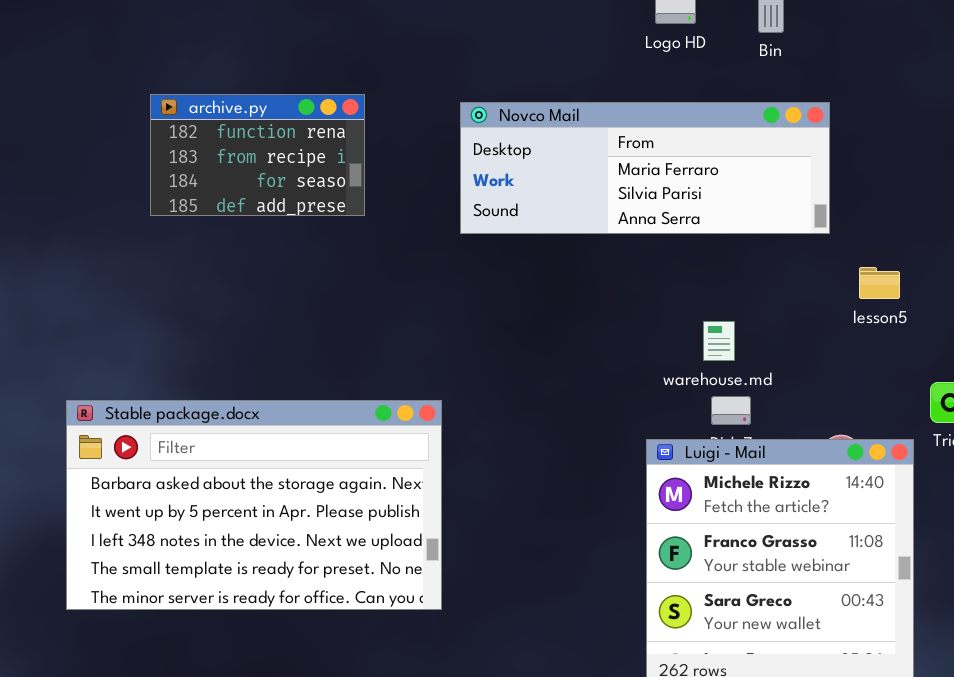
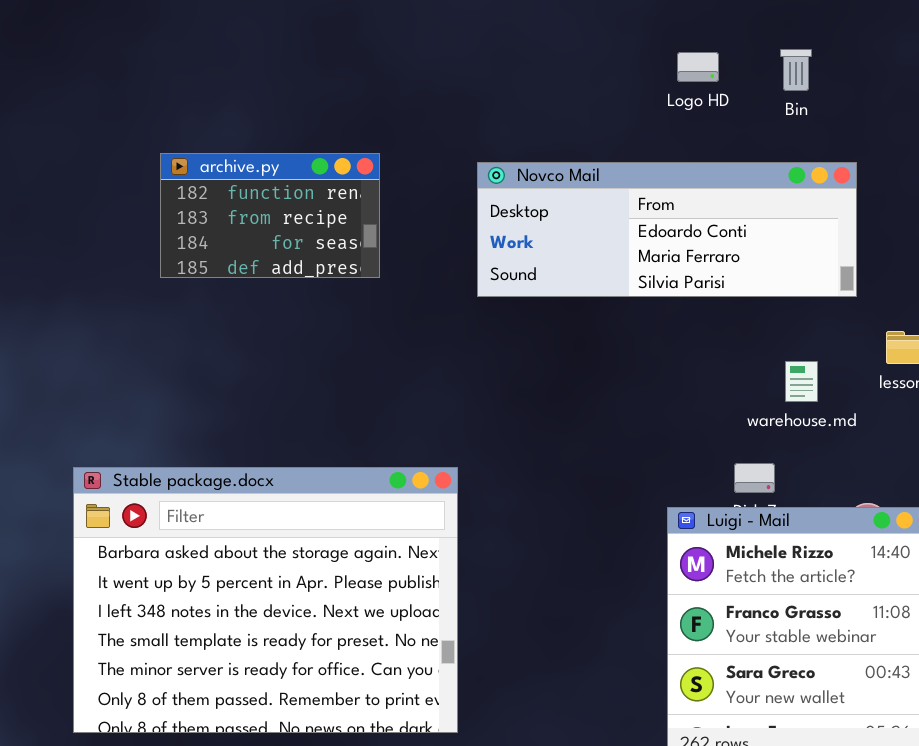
Novco Mail: [460,102,830,234] -> [477,162,857,297], scrolled up 1 row
warehouse.md: [703,321,735,361] -> [785,361,818,402], moved
Stable package.docx: [66,400,442,610] -> [73,467,458,733], resized

